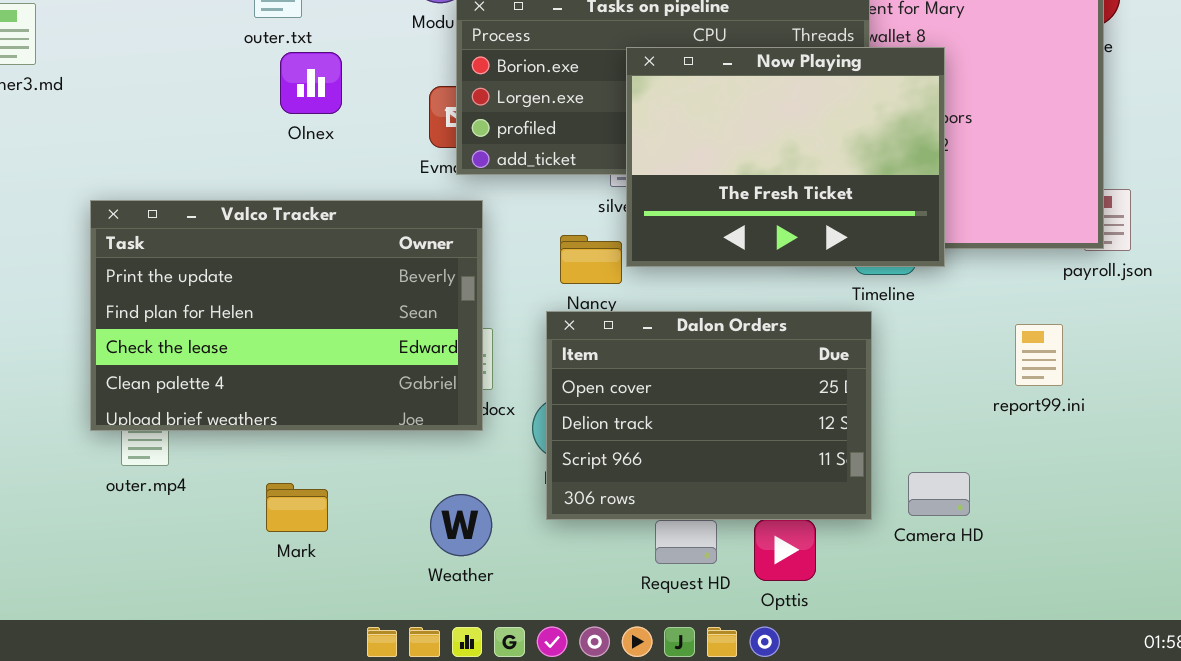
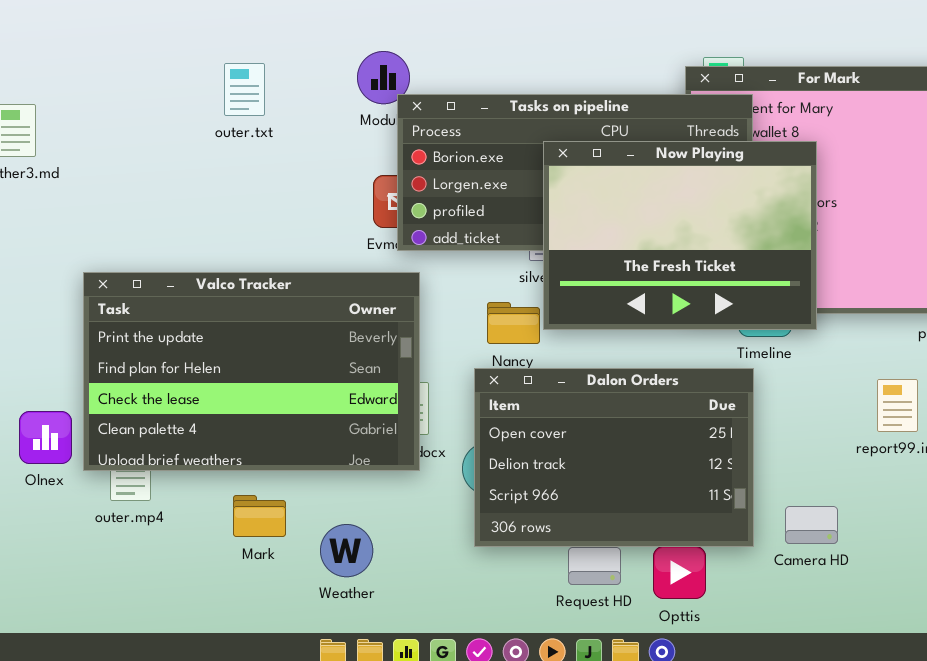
Olnex: [280,52,342,114] -> [19,411,72,464], moved
Mark: [266,483,328,532] -> [233,495,286,537], moved
Weather: [430,494,492,556] -> [320,524,373,577], moved

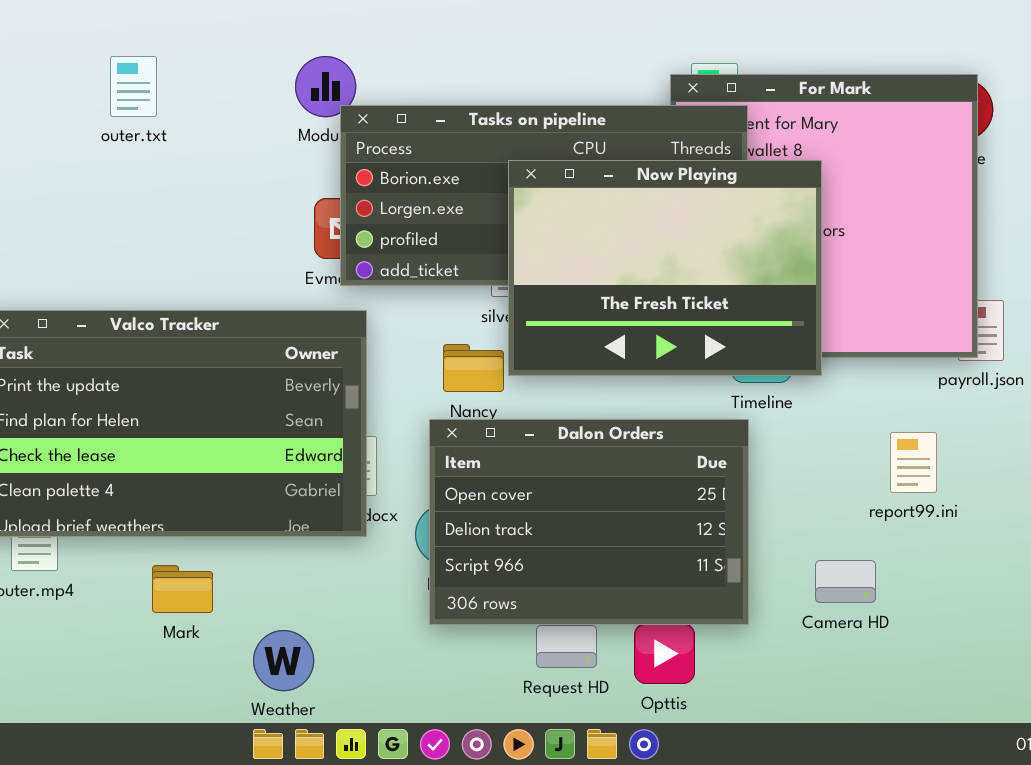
outer.txt: [224,63,265,116] -> [110,56,157,117], moved
Camera HD: [785,506,838,544] -> [815,560,876,603], moved
Weather: [320,524,373,577] -> [253,630,314,691], moved

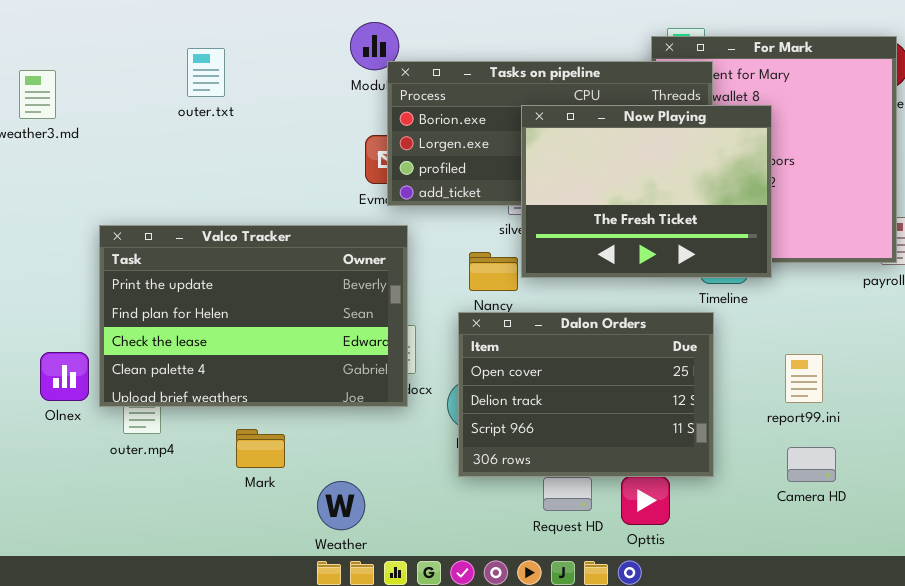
outer.txt: [110,56,157,117] -> [187,48,225,97], moved
report99.ini: [890,432,937,493] -> [785,354,823,403], moved
Camera HD: [815,560,876,603] -> [787,447,836,482], moved

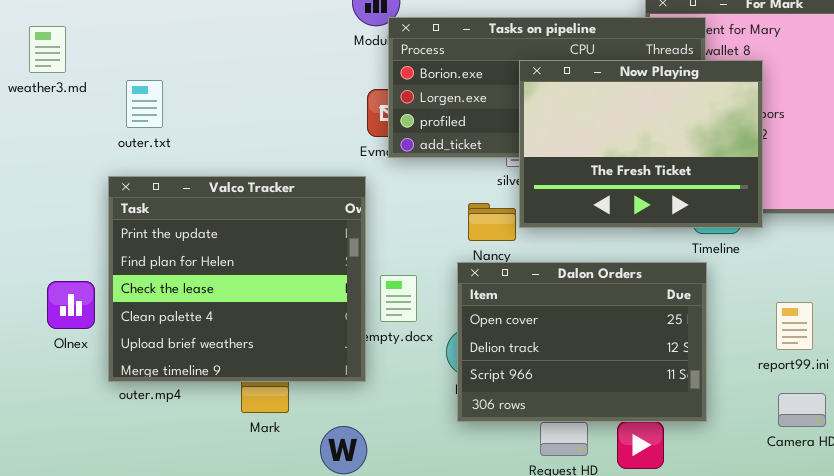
outer.txt: [187,48,225,97] -> [126,80,163,128], moved
Valco Tracker: [99,225,408,407] -> [108,176,366,382], resized
Olnex: [40,352,89,401] -> [47,281,95,329], moved

